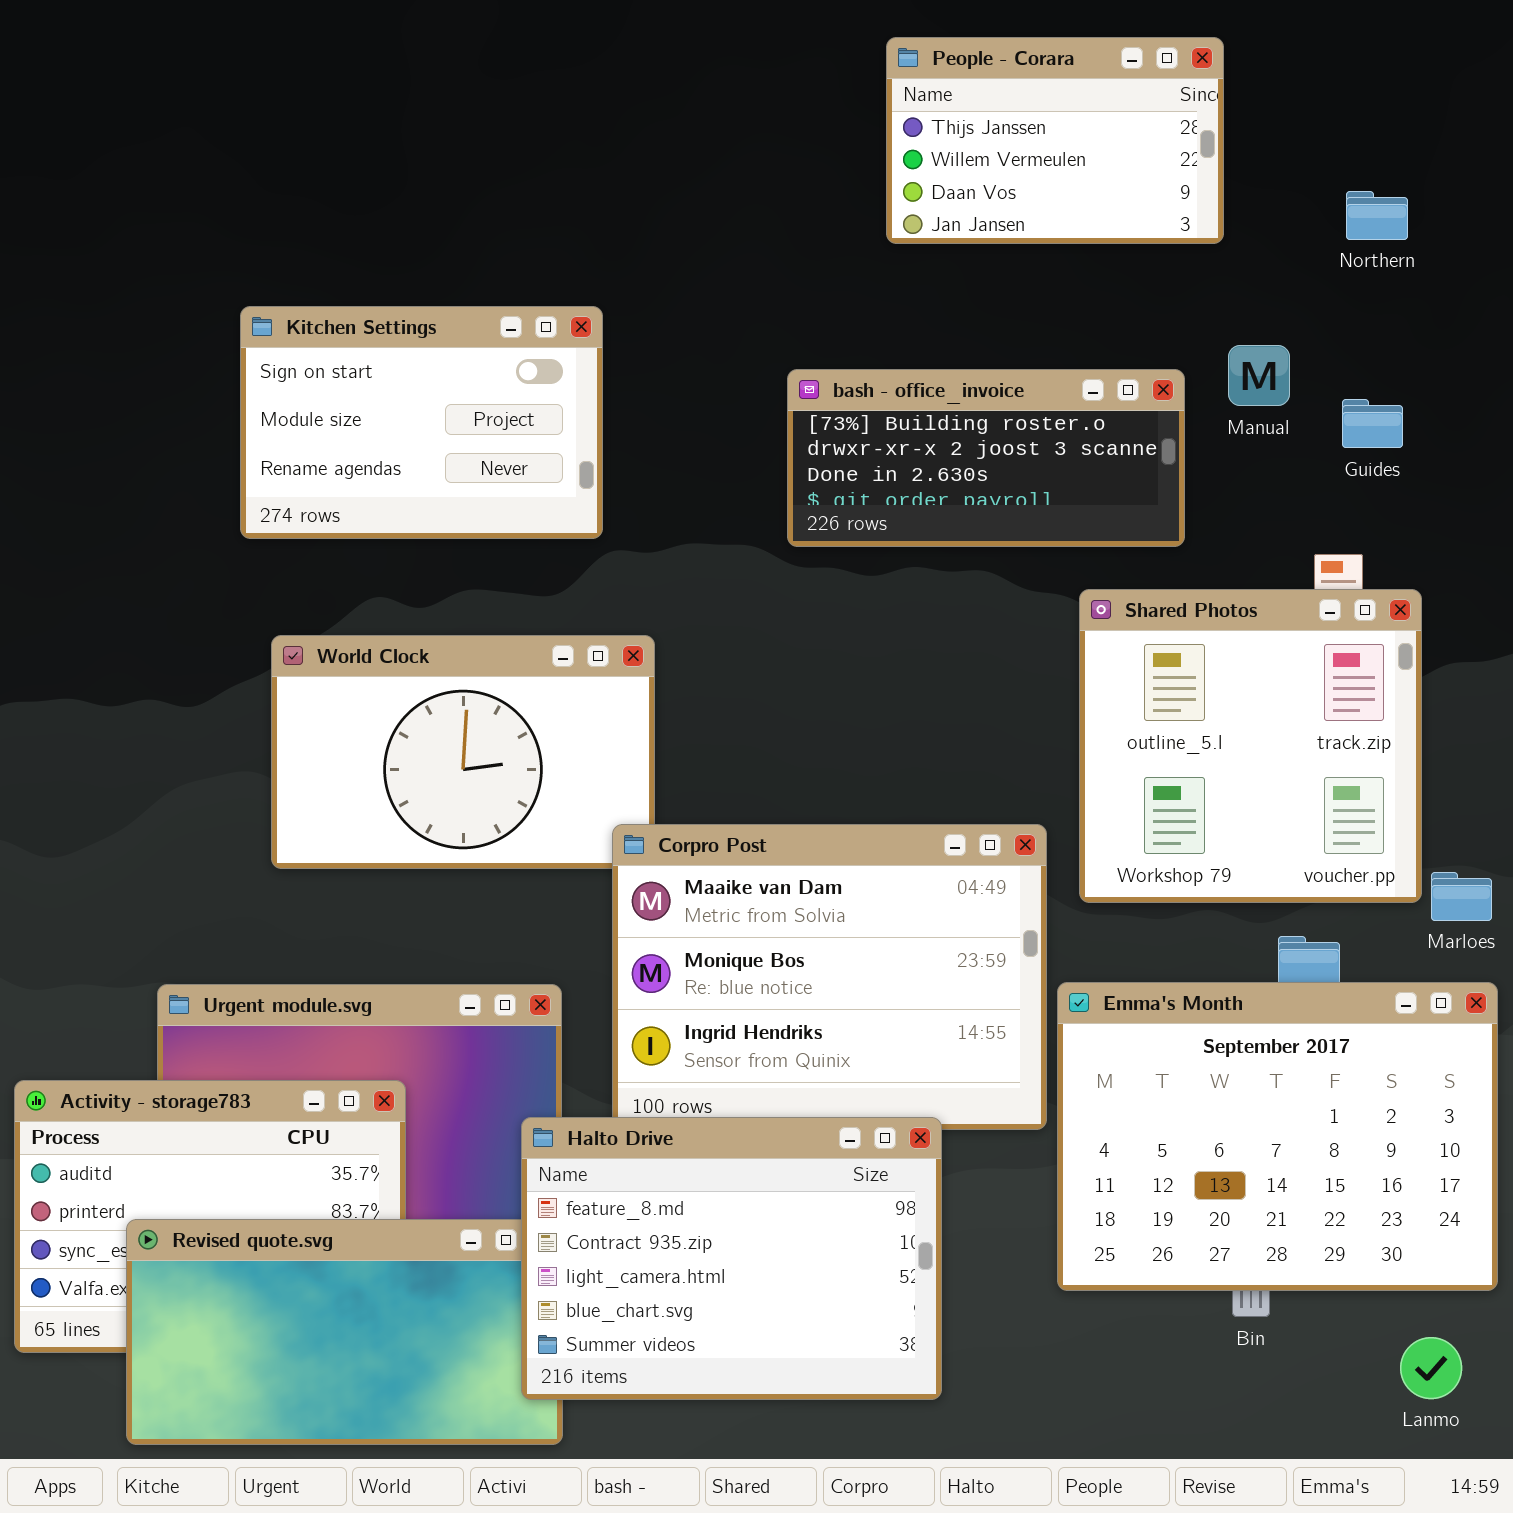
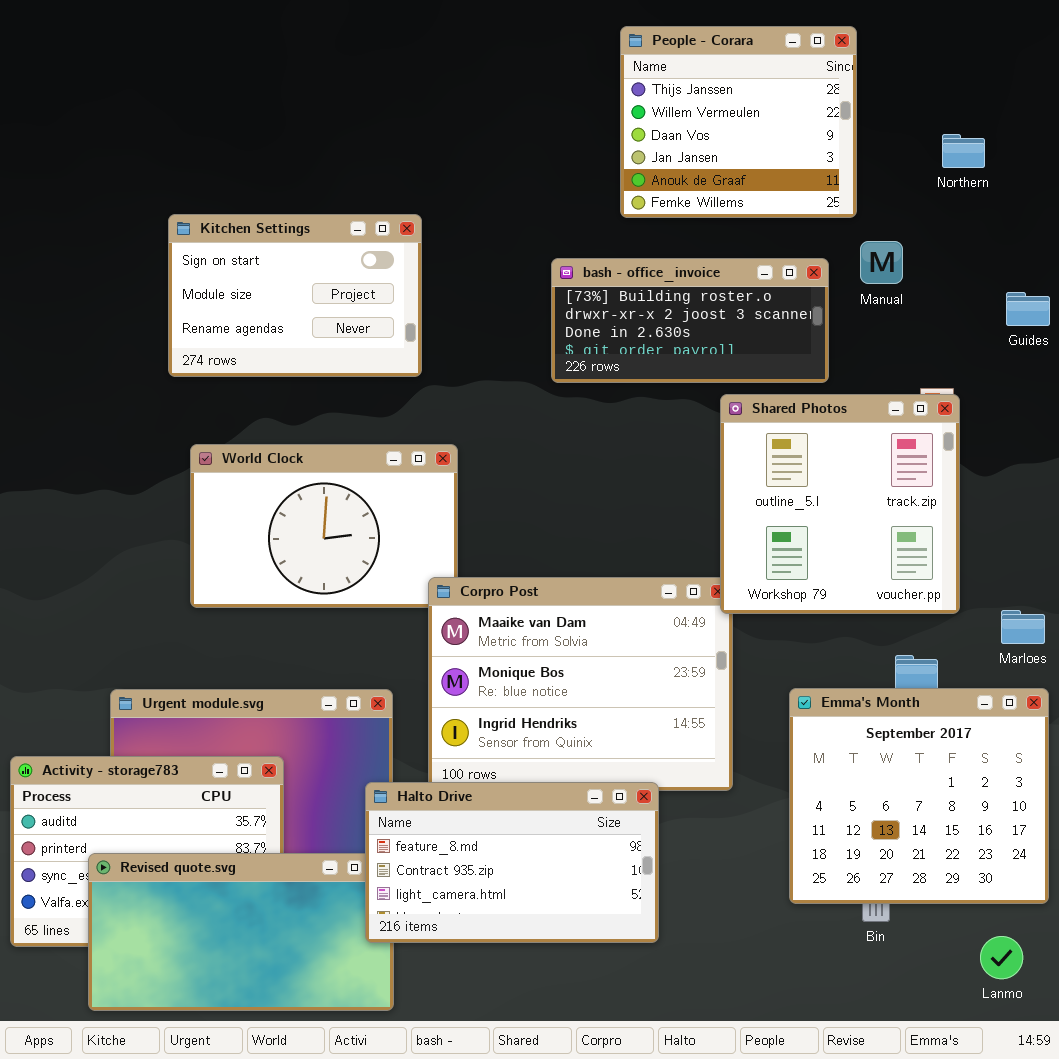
People - Corara: [886,37,1224,244] -> [620,26,857,218], resized
Guides: [1342,399,1403,448] -> [1006,292,1050,326], moved
Shared Photos: [1079,589,1422,903] -> [720,394,960,614], moved
Emma's Month: [1057,982,1498,1291] -> [789,688,1049,904], resized
Halto Drive: [521,1117,942,1400] -> [365,782,659,943], resized

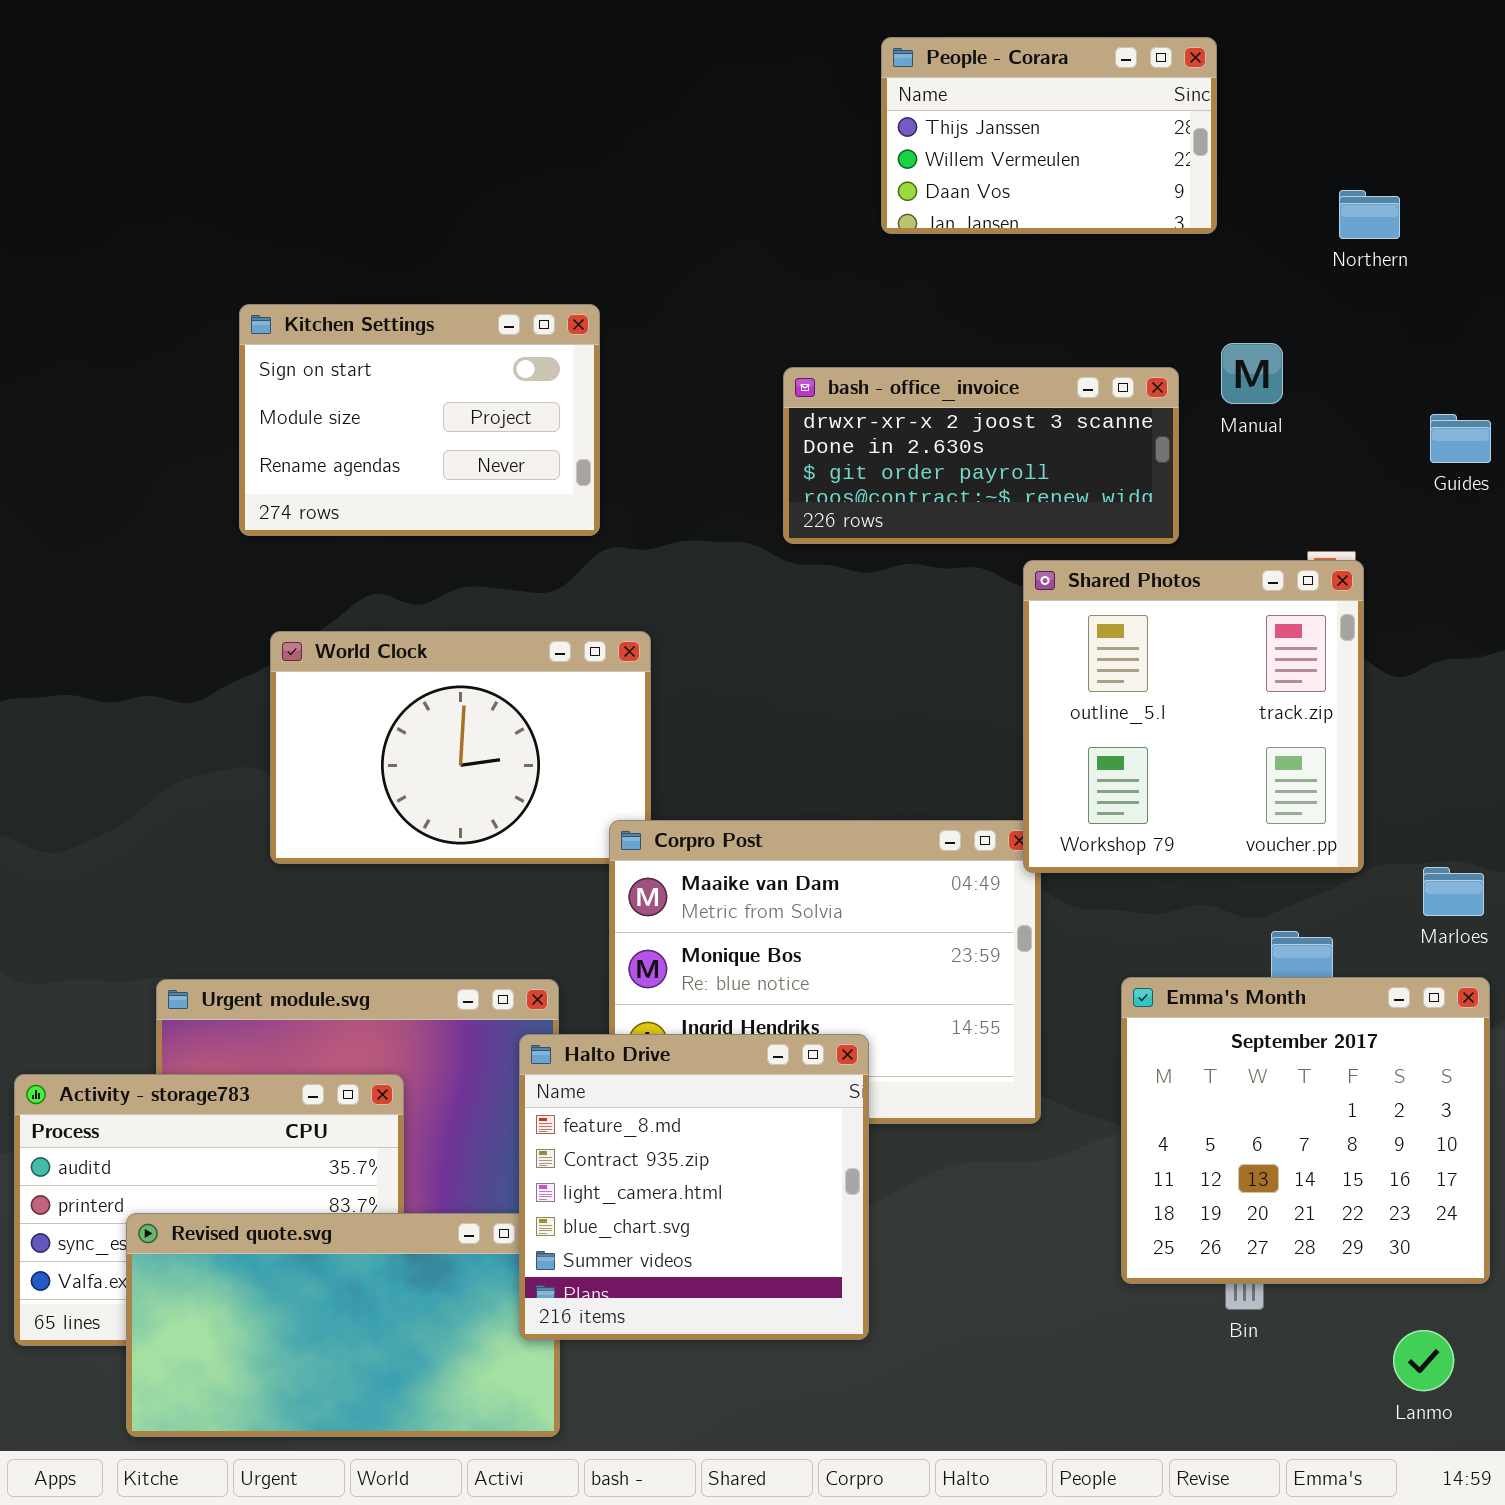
People - Corara: [620,26,857,218] -> [881,37,1217,234], resized
bash - office_invoice: [551,258,829,383] -> [783,367,1179,544], scrolled down 1 row
Halto Drive: [365,782,659,943] -> [519,1034,869,1340], resized

